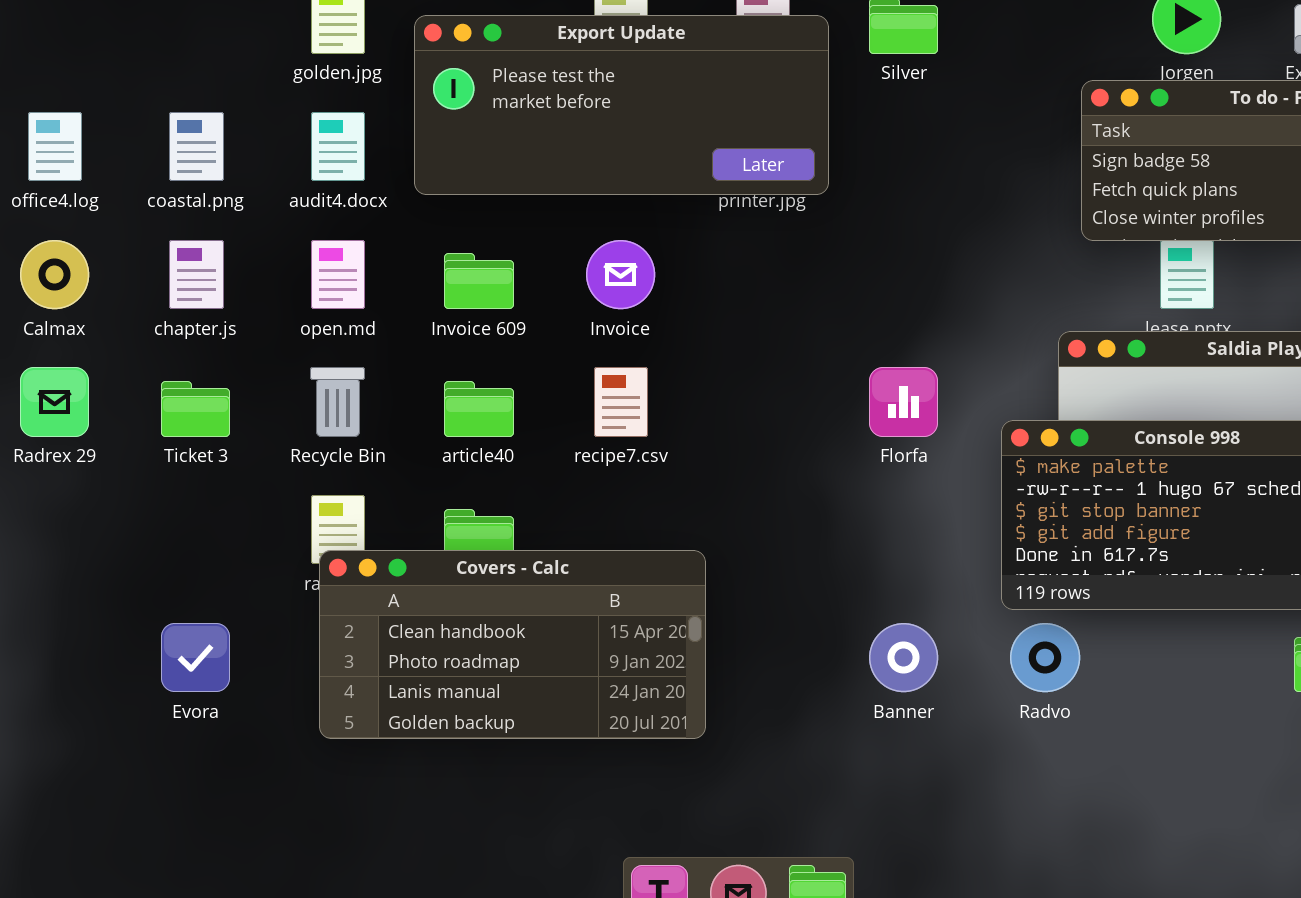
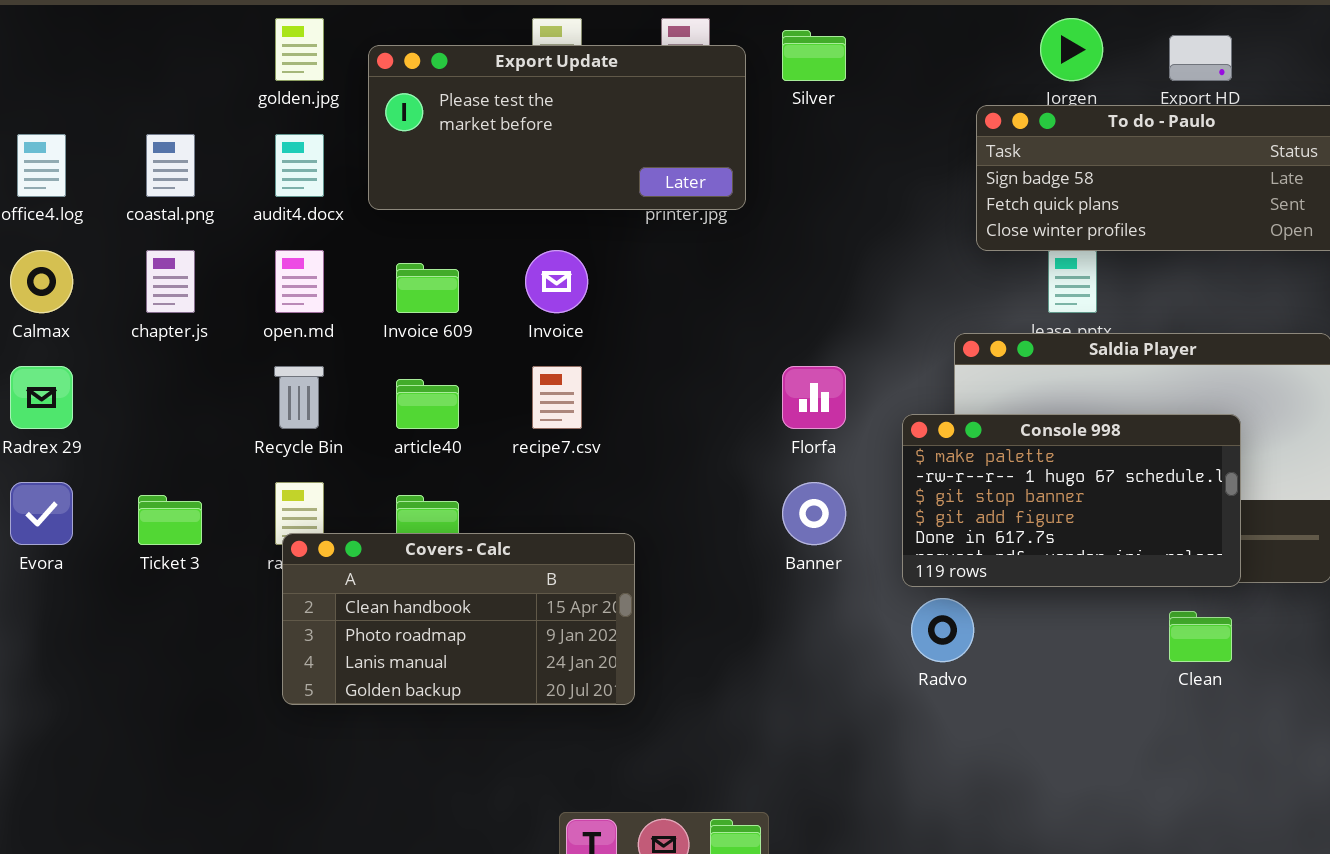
Ticket 3: [161,381,230,437] -> [138,495,202,545], moved
Evora: [161,623,230,692] -> [10,482,73,545], moved
Banner: [869,623,938,692] -> [782,482,846,545], moved

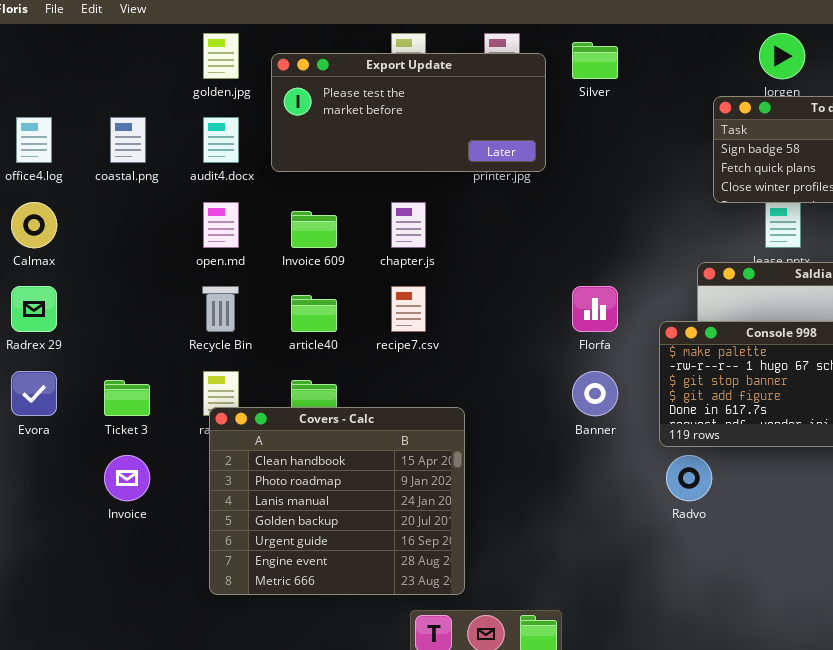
chapter.js: [146,250,195,313] -> [391,202,426,248], moved
Invoice: [525,250,588,313] -> [104,455,150,501], moved
Covers - Calc: [282,533,635,705] -> [209,407,465,595], resized

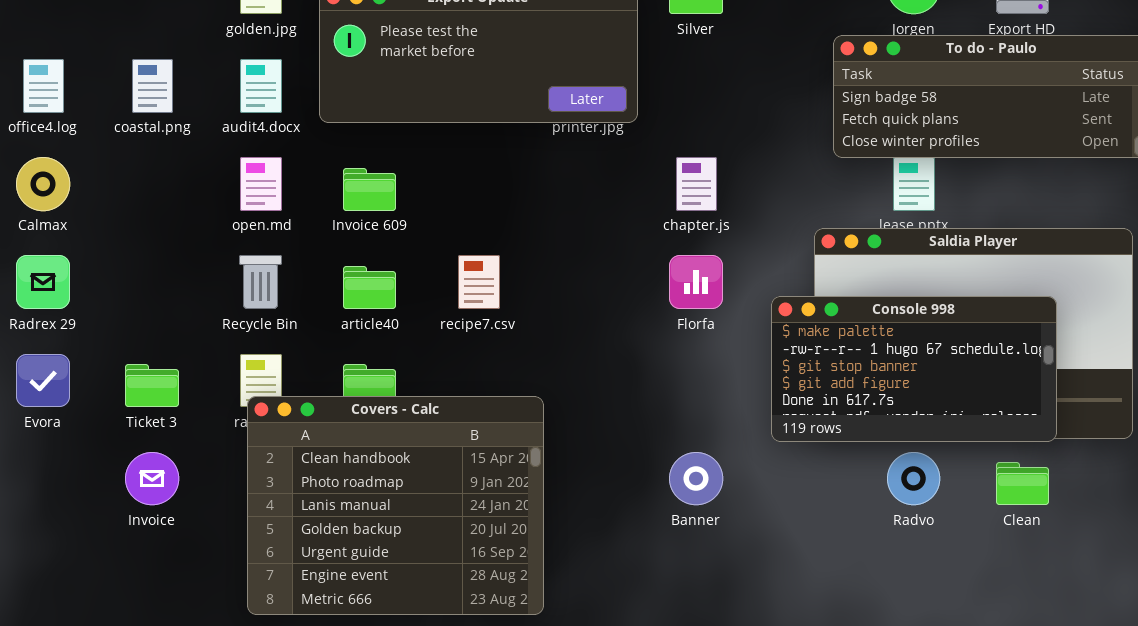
chapter.js: [391,202,426,248] -> [676,157,717,211], moved
Banner: [572,371,618,416] -> [669,452,723,505], moved
Radvo: [666,455,712,501] -> [887,452,940,505], moved

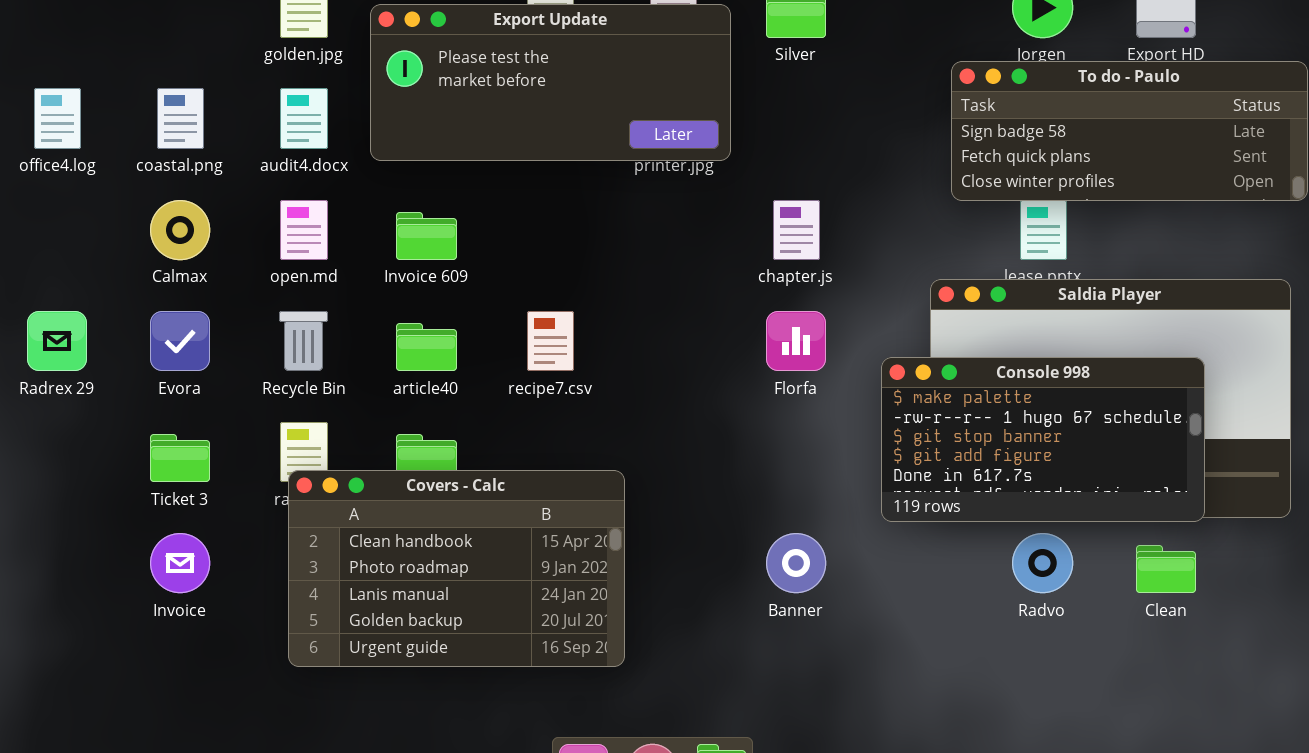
Calmax: [16,157,70,211] -> [150,200,210,260], moved
Evora: [16,354,70,407] -> [150,311,210,371], moved
Covers - Calc: [247,396,544,615] -> [288,470,625,667], resized

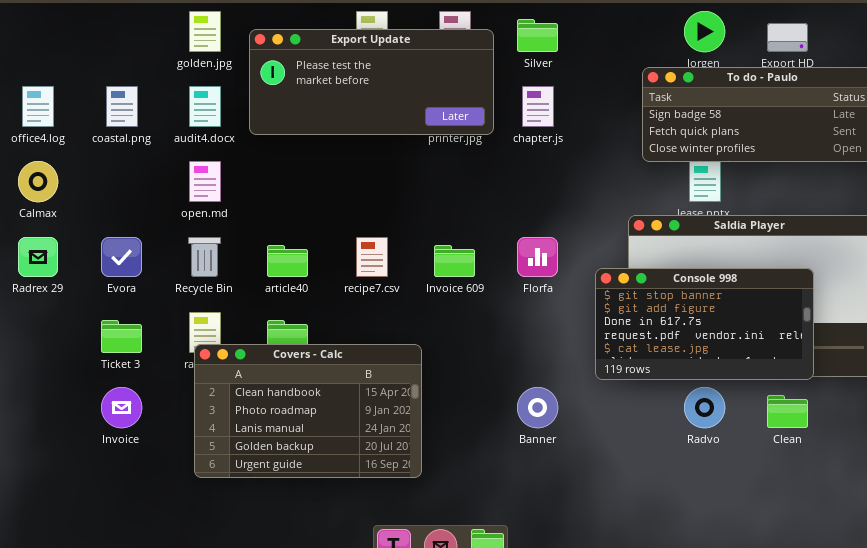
Calmax: [150,200,210,260] -> [18,161,58,202], moved
chapter.js: [773,200,820,260] -> [522,86,554,127], moved
Invoice 609: [396,212,457,260] -> [434,245,475,277], moved
Console 998: [881,357,1205,522] -> [595,268,814,380], scrolled down 2 rows

